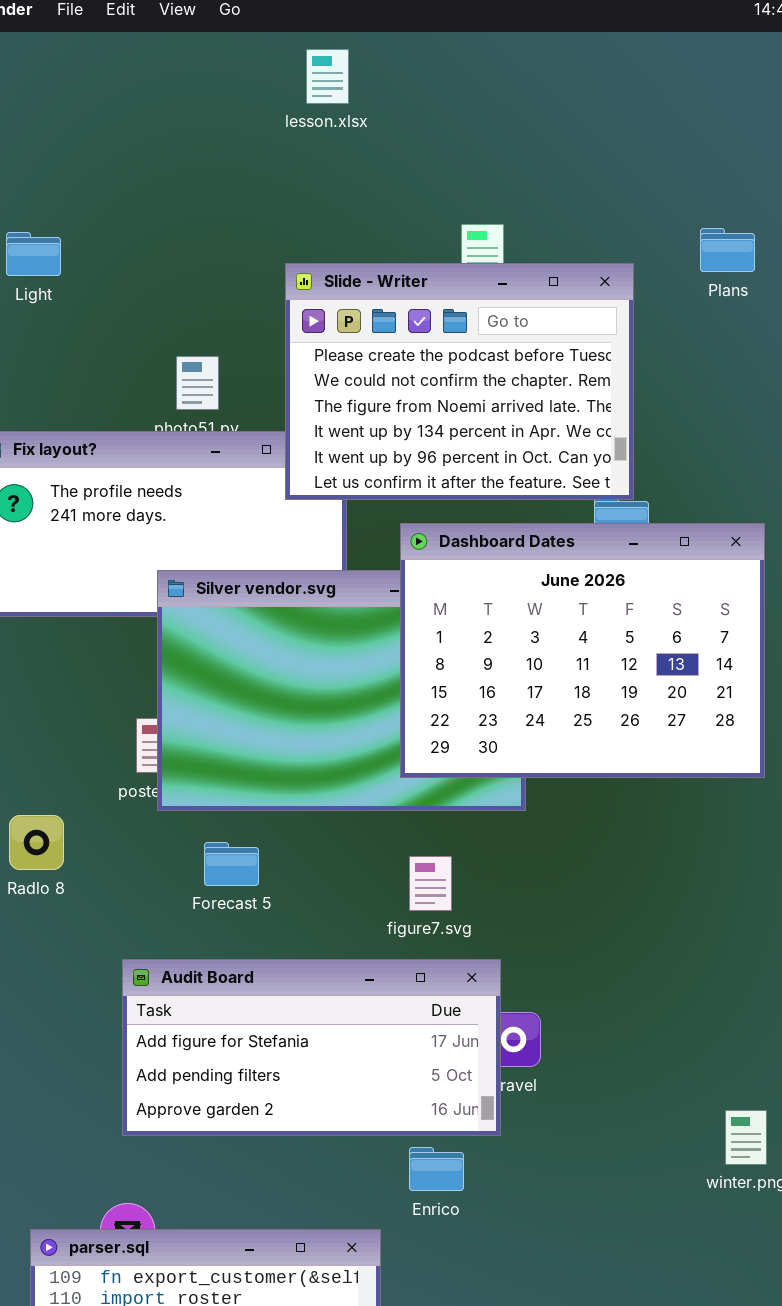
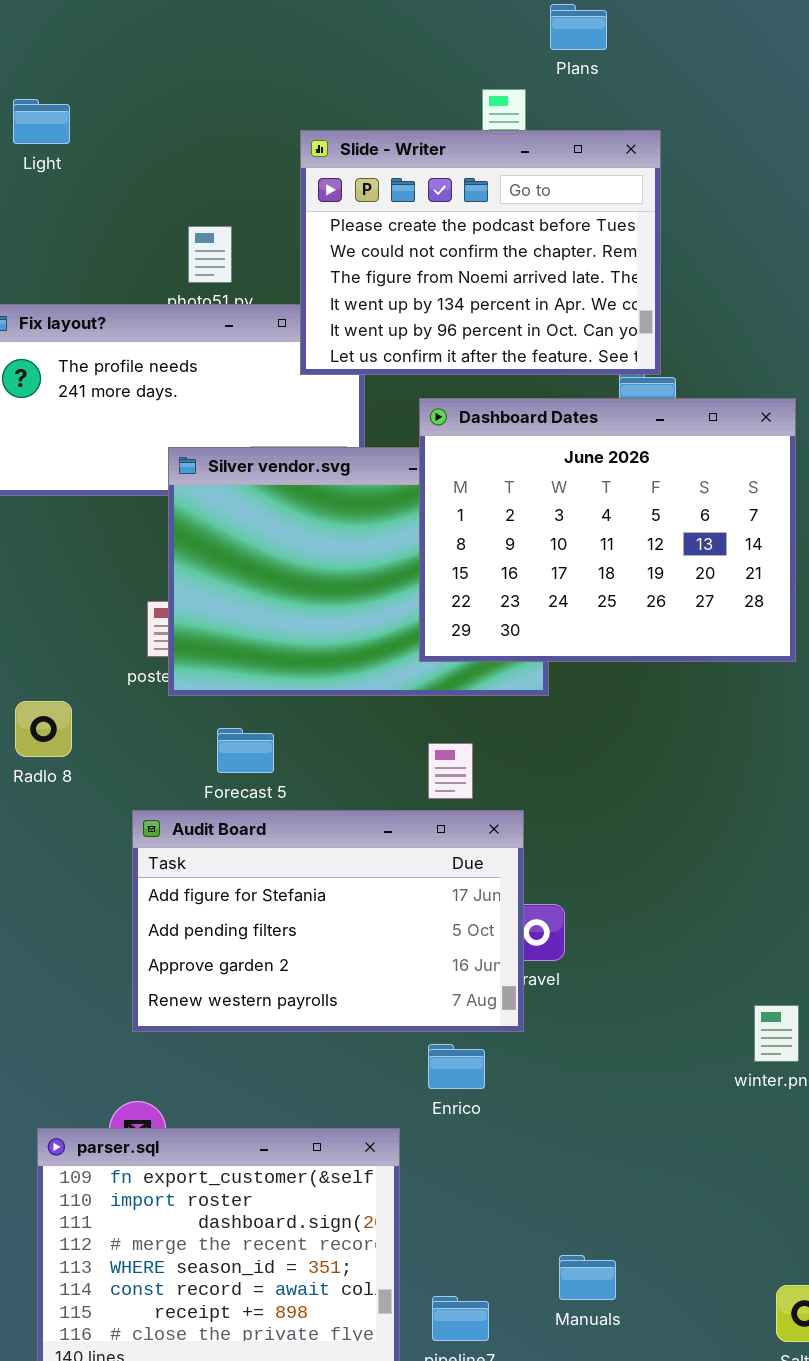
Plans: [700,228,755,272] -> [550,4,607,50], moved
Audit Board: [122,959,501,1136] -> [132,810,524,1032], resized

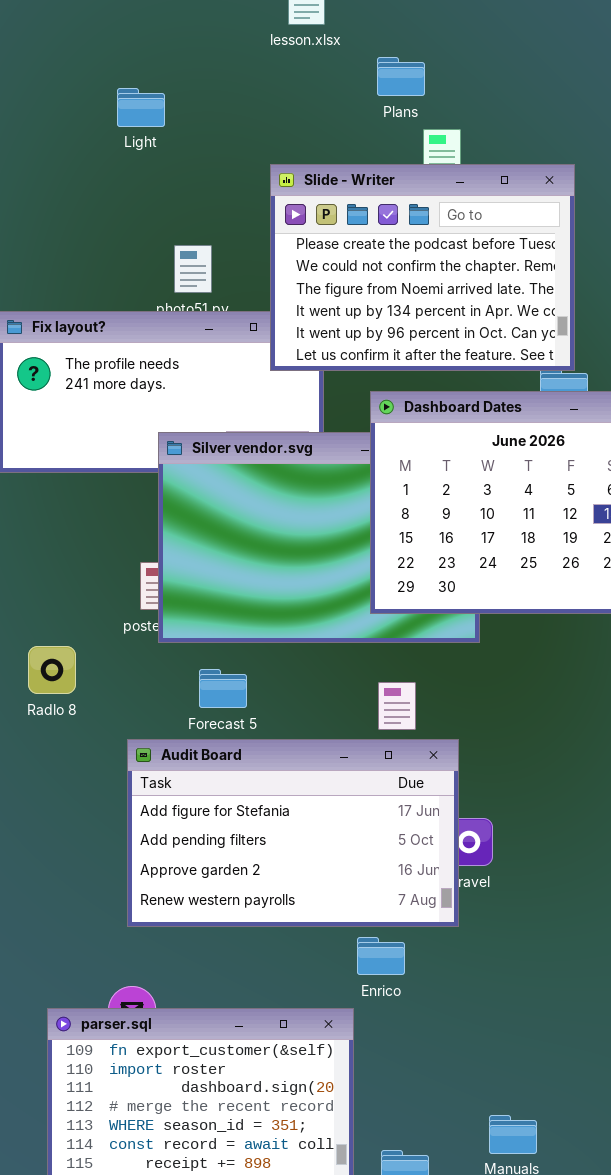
Plans: [550,4,607,50] -> [377,57,425,96], moved
Light: [13,99,70,144] -> [117,88,165,127], moved
Enrico: [428,1044,485,1089] -> [357,937,405,975], moved

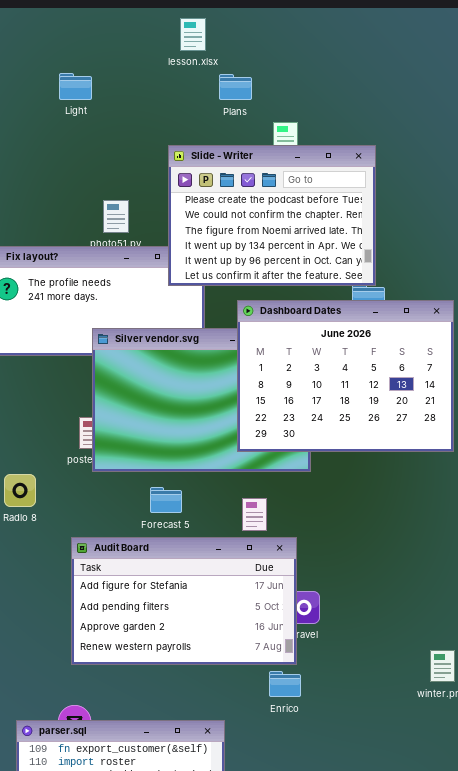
Plans: [377,57,425,96] -> [219,74,252,100], moved
Light: [117,88,165,127] -> [59,73,92,100], moved
Forecast 5: [199,669,247,708] -> [150,487,182,513], moved
Enrico: [357,937,405,975] -> [269,671,301,697], moved

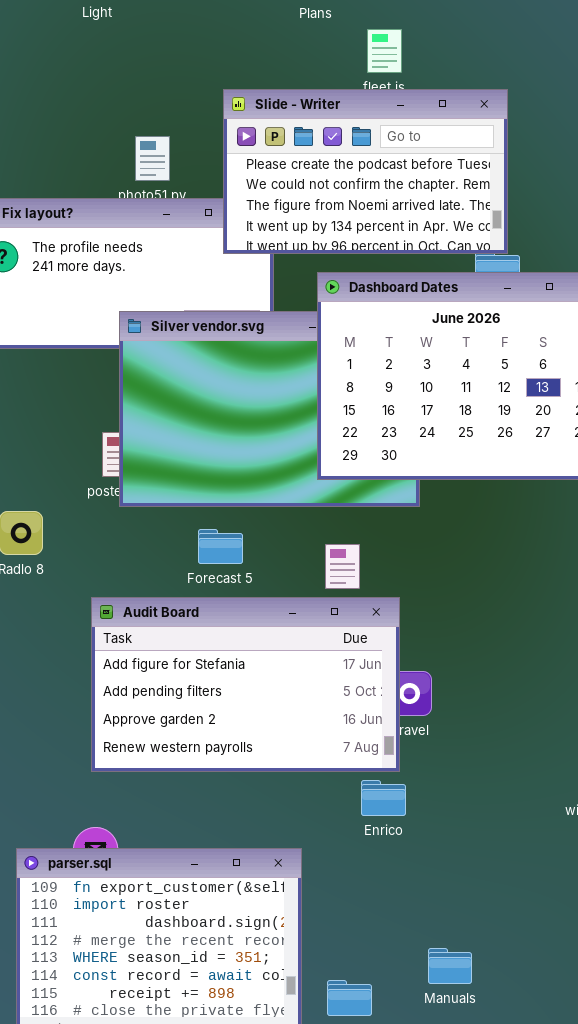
Slide - Writer: [168,145,376,286] -> [223,89,508,254], resized

